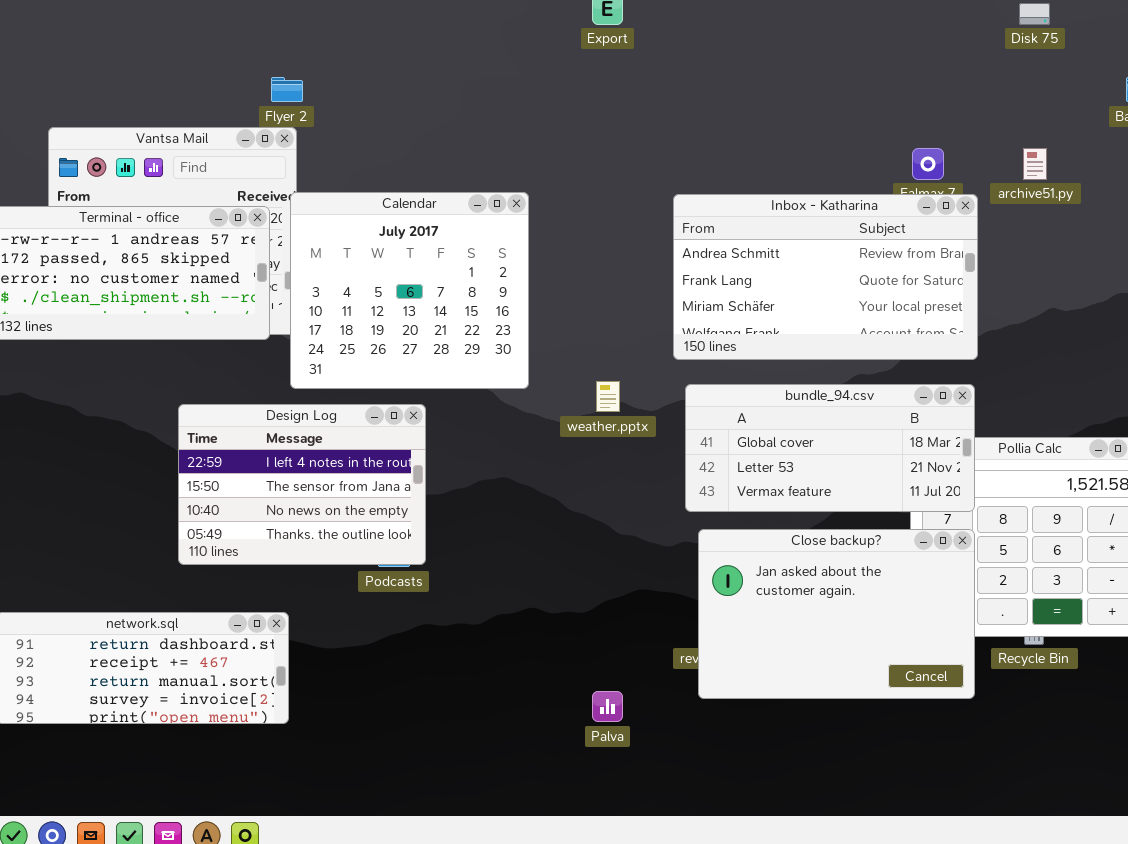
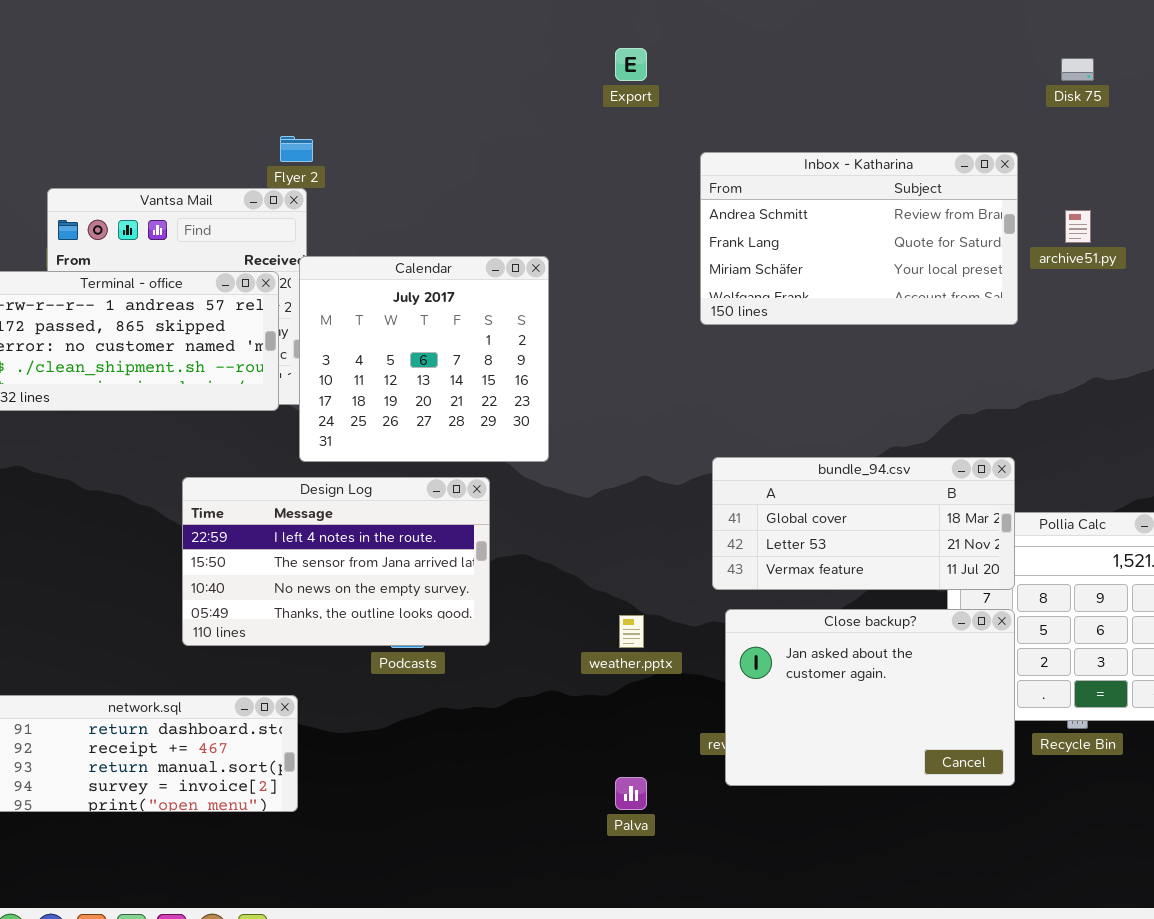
Inbox - Katharina: [673,194,978,360] -> [700,152,1018,325], moved
weather.pptx: [596,381,620,412] -> [619,615,644,648], moved
Design Log: [178,404,426,565] -> [182,477,490,646], resized

